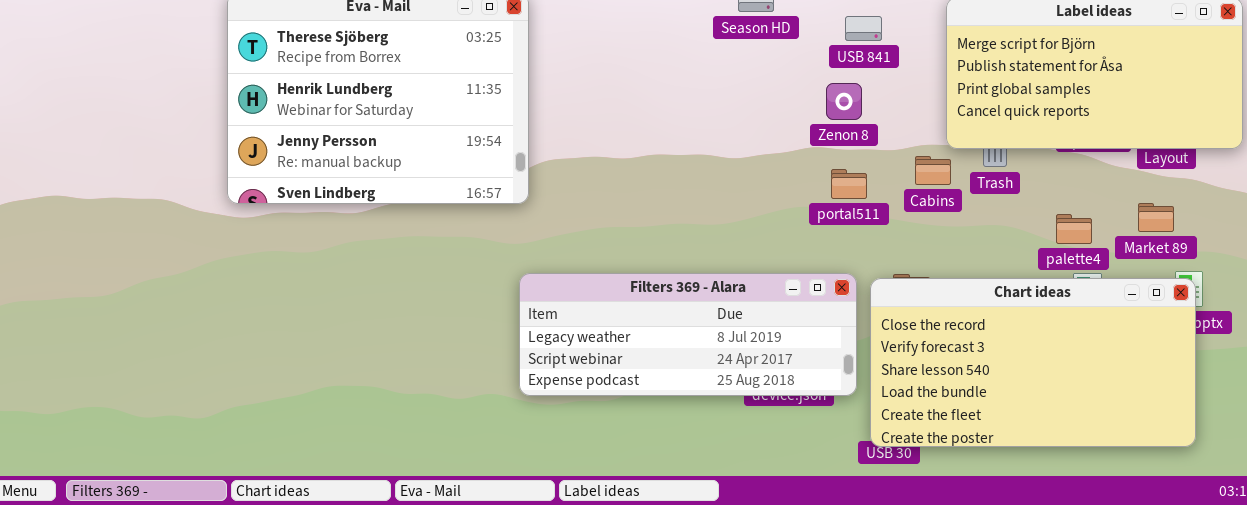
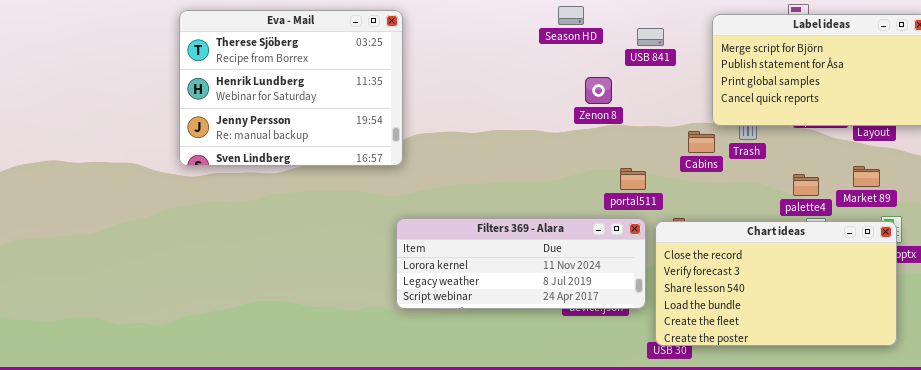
Zenon 8: [826,83,862,120] -> [585,77,612,104], moved
portal511: [831,169,867,199] -> [620,168,646,190], moved
Filters 369 - Alara: [519,273,857,396] -> [396,218,646,309], scrolled up 1 row

